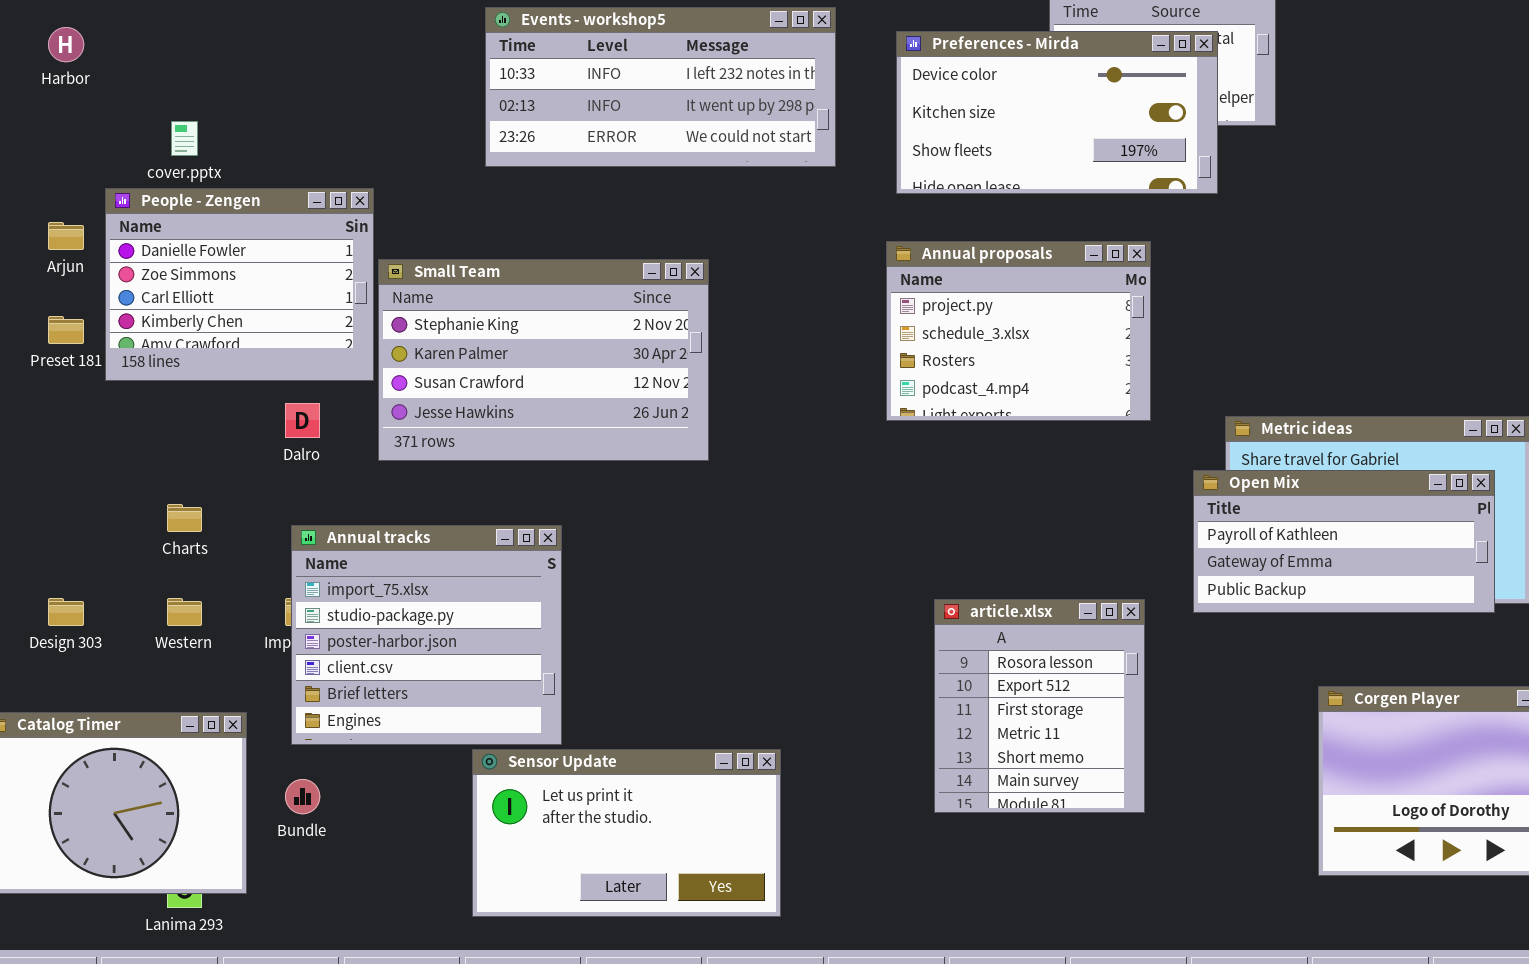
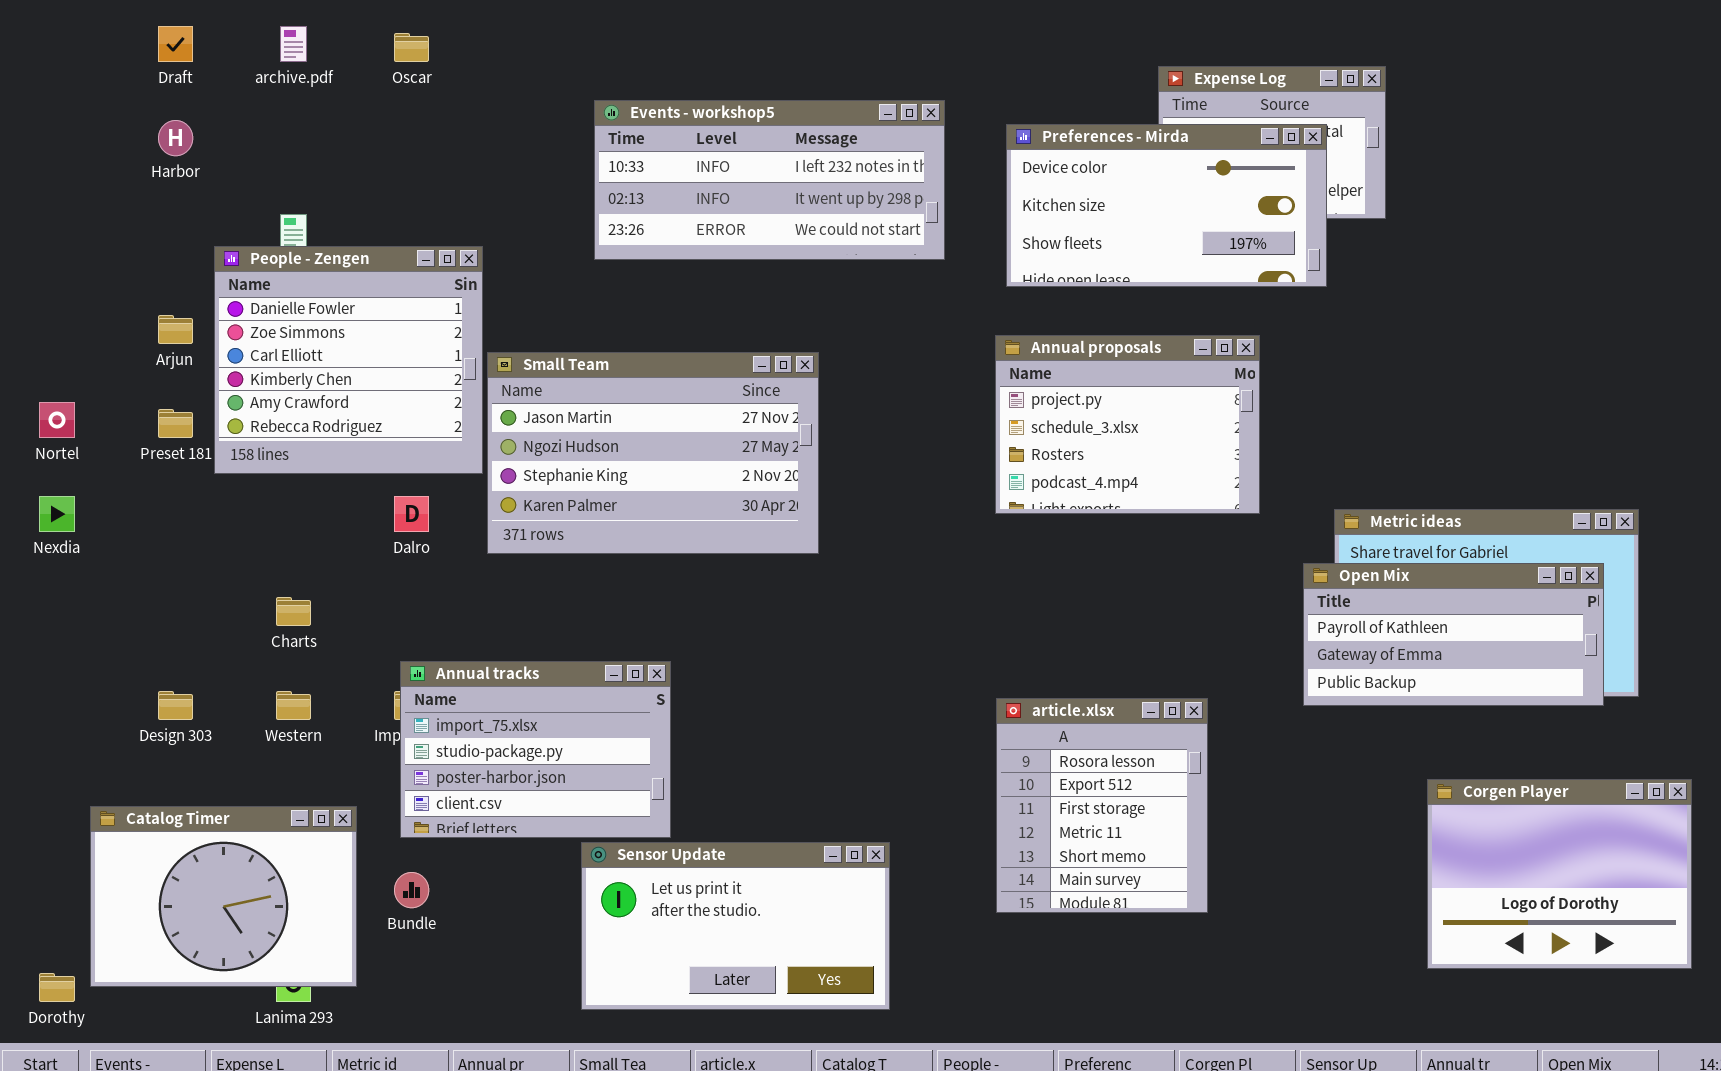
People - Zengen: [105,188,374,381] -> [214,246,483,474], resized
Small Team: [378,259,709,461] -> [487,352,819,554], scrolled up 2 rows
Annual tracks: [291,525,562,745] -> [400,661,671,838], resized
article.xlsx: [934,599,1145,813] -> [996,698,1208,913], moved

